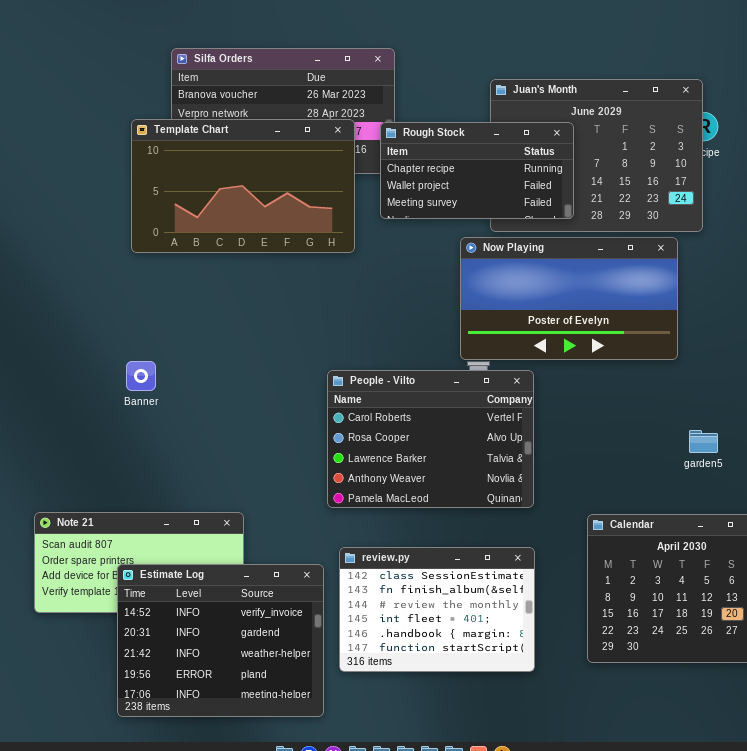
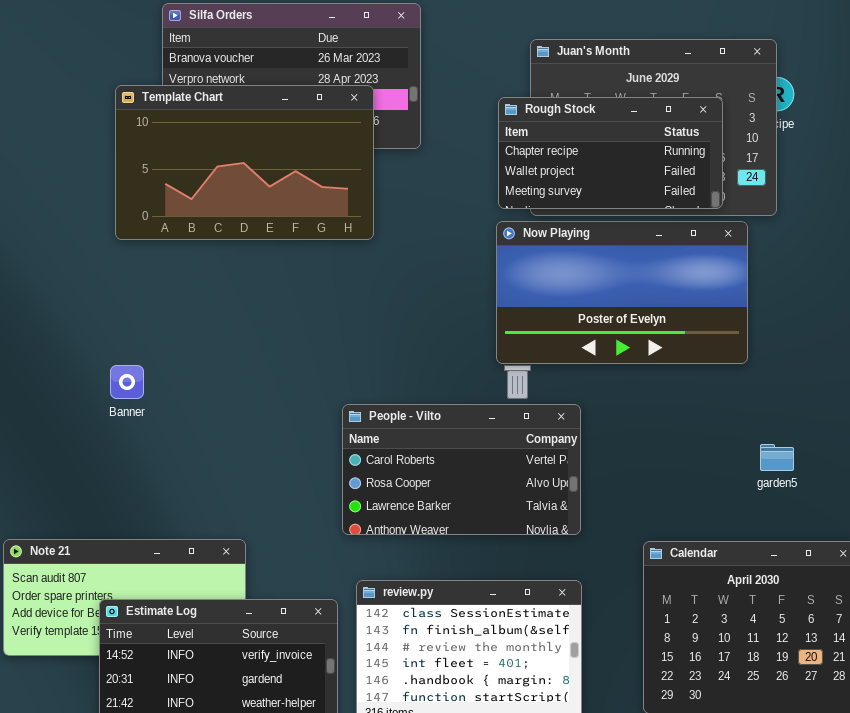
Rough Stock: [380,122,574,219] -> [498,97,723,209], moved
People - Vilto: [327,370,534,508] -> [342,404,581,535], resized

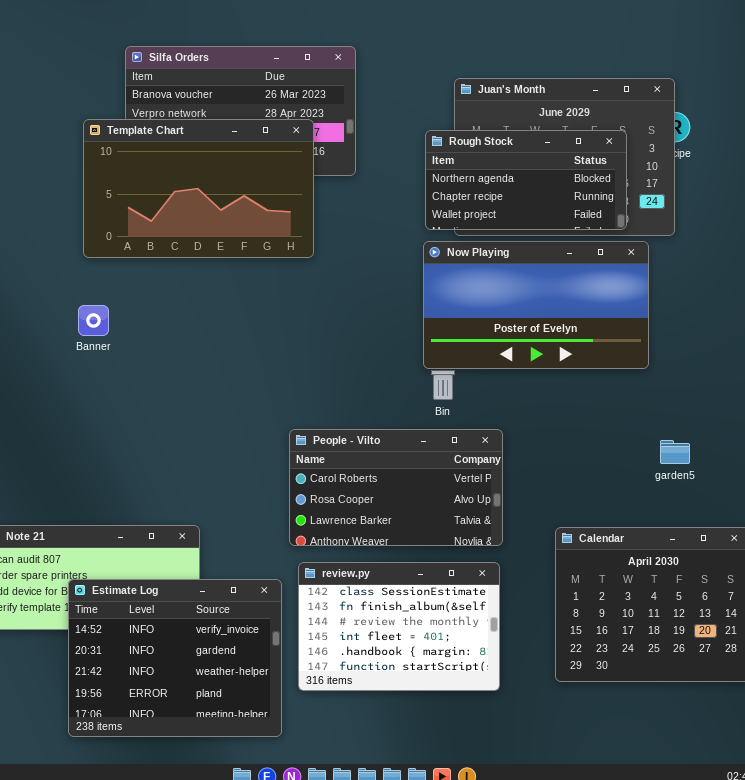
Rough Stock: [498,97,723,209] -> [425,130,627,230], scrolled up 1 row
Banner: [110,365,144,399] -> [78,305,109,336], moved
People - Vilto: [342,404,581,535] -> [289,429,503,546], moved

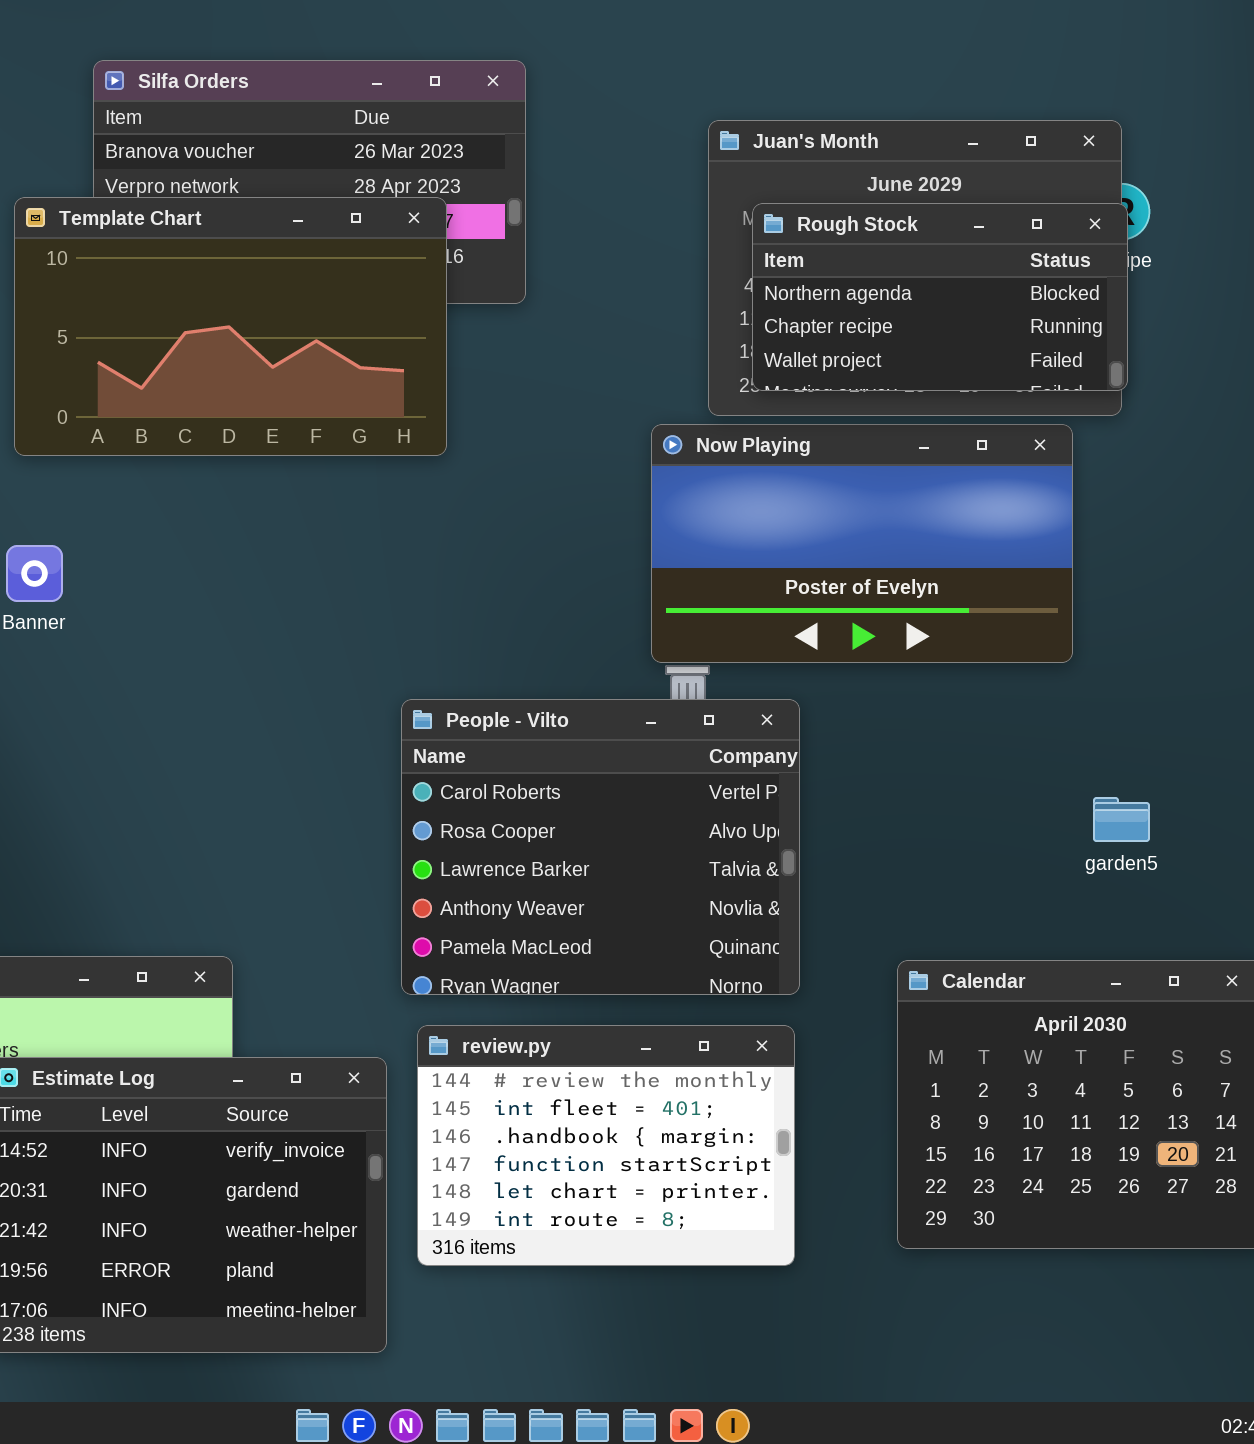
Rough Stock: [425,130,627,230] -> [752,203,1128,391], moved
People - Vilto: [289,429,503,546] -> [401,699,800,995], resized
review.py: [298,562,500,691] -> [417,1025,795,1266], scrolled down 2 rows

